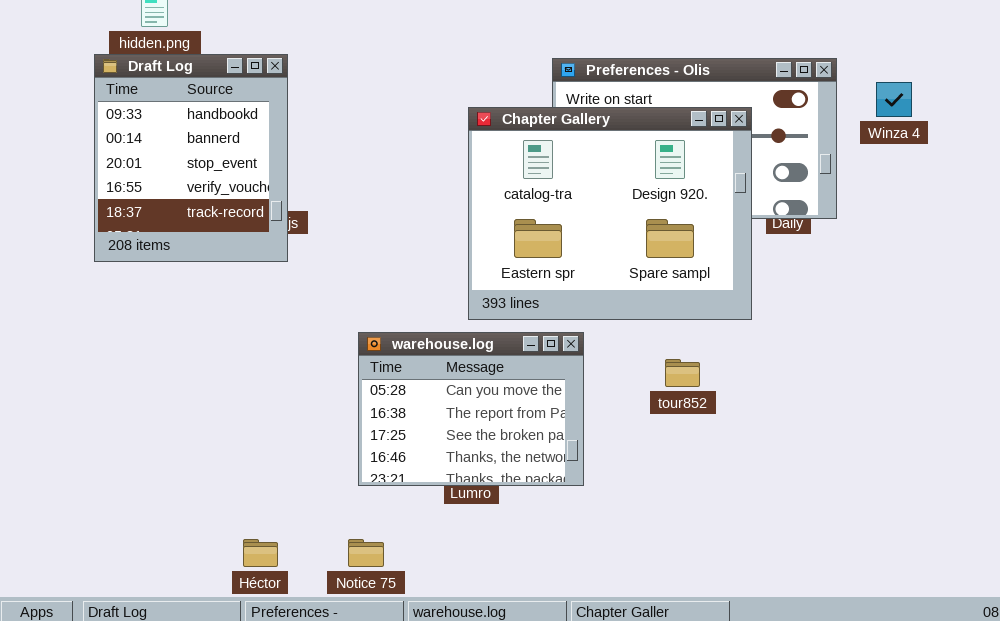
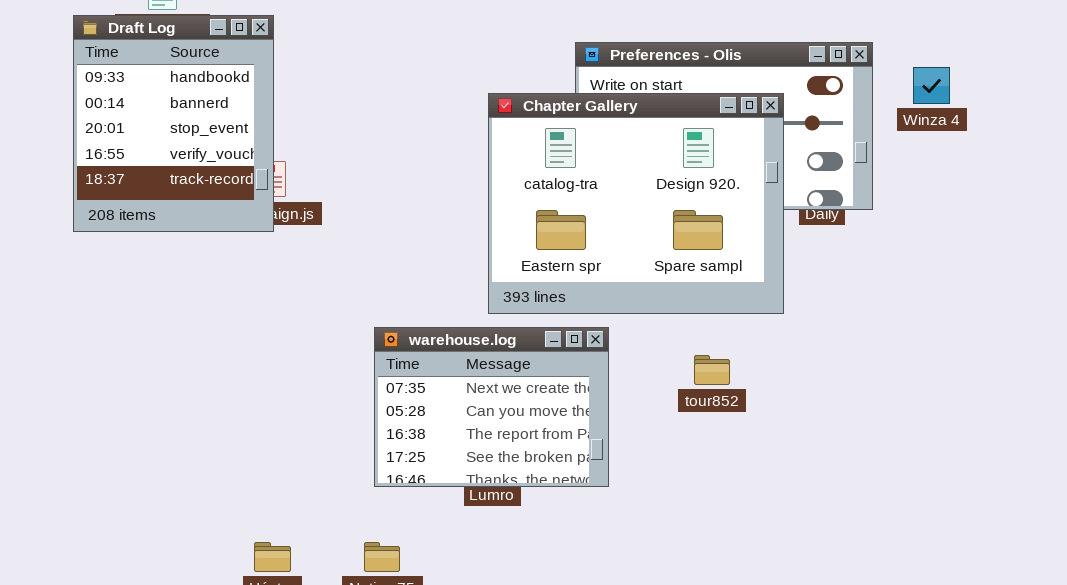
Draft Log: [94,54,288,262] -> [73,15,274,232], moved
warehouse.log: [358,332,584,486] -> [374,327,609,487], scrolled up 1 row

